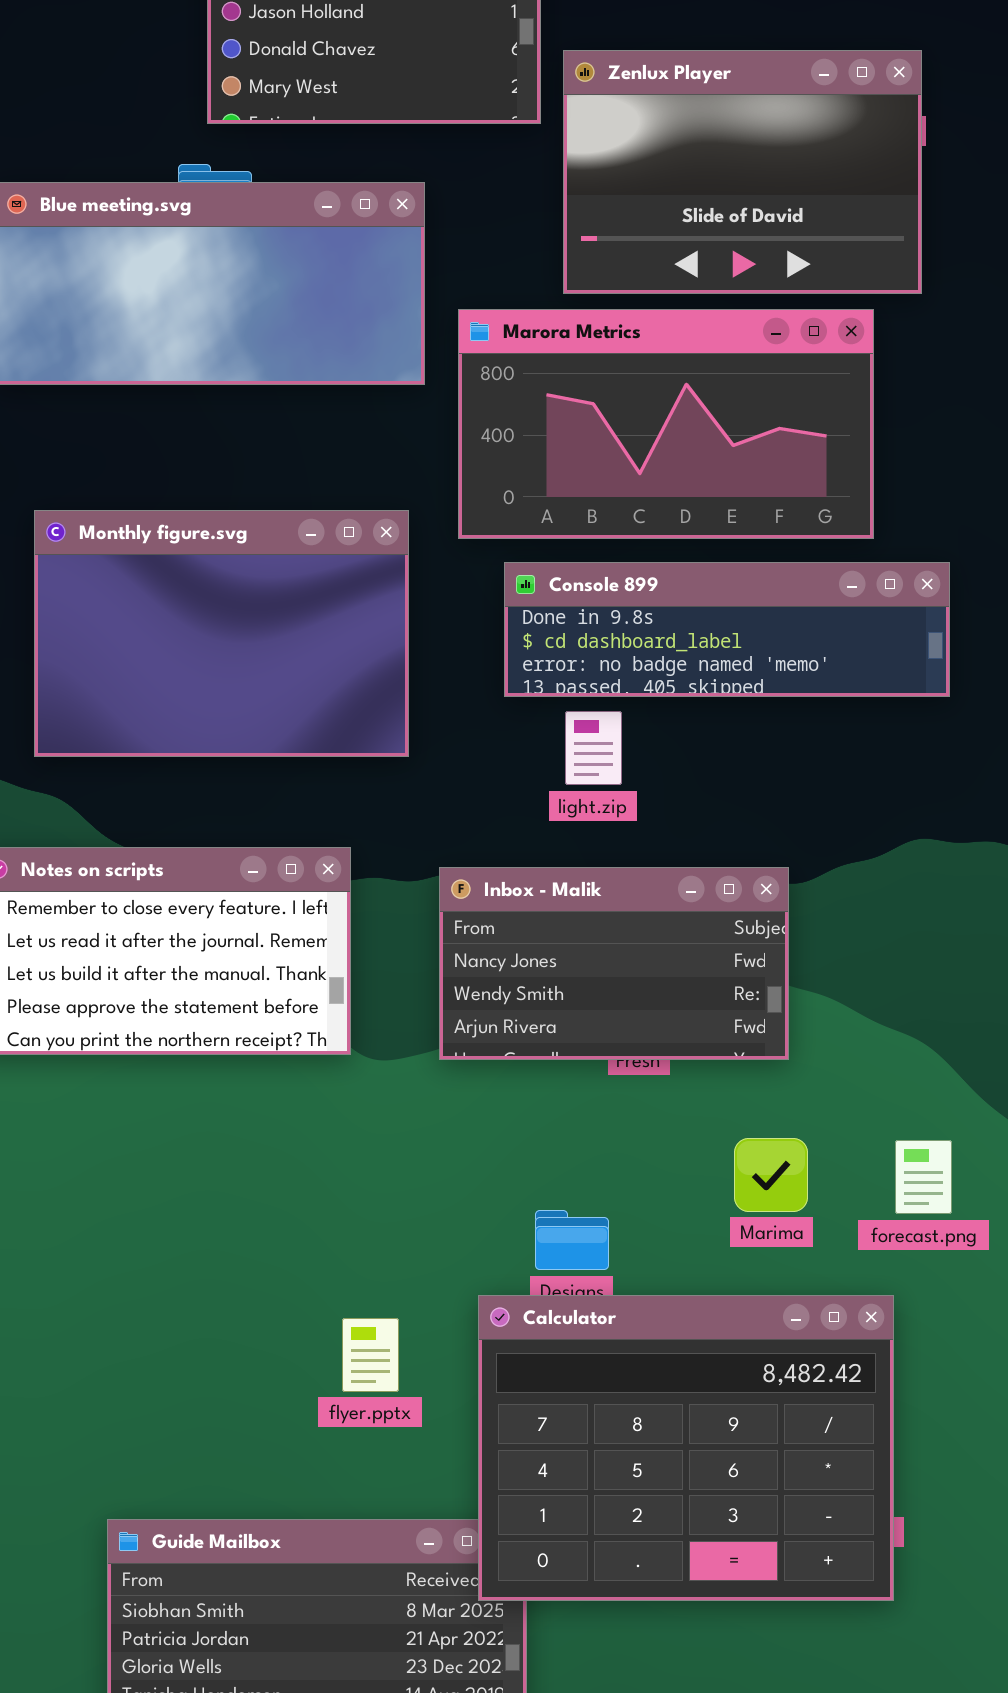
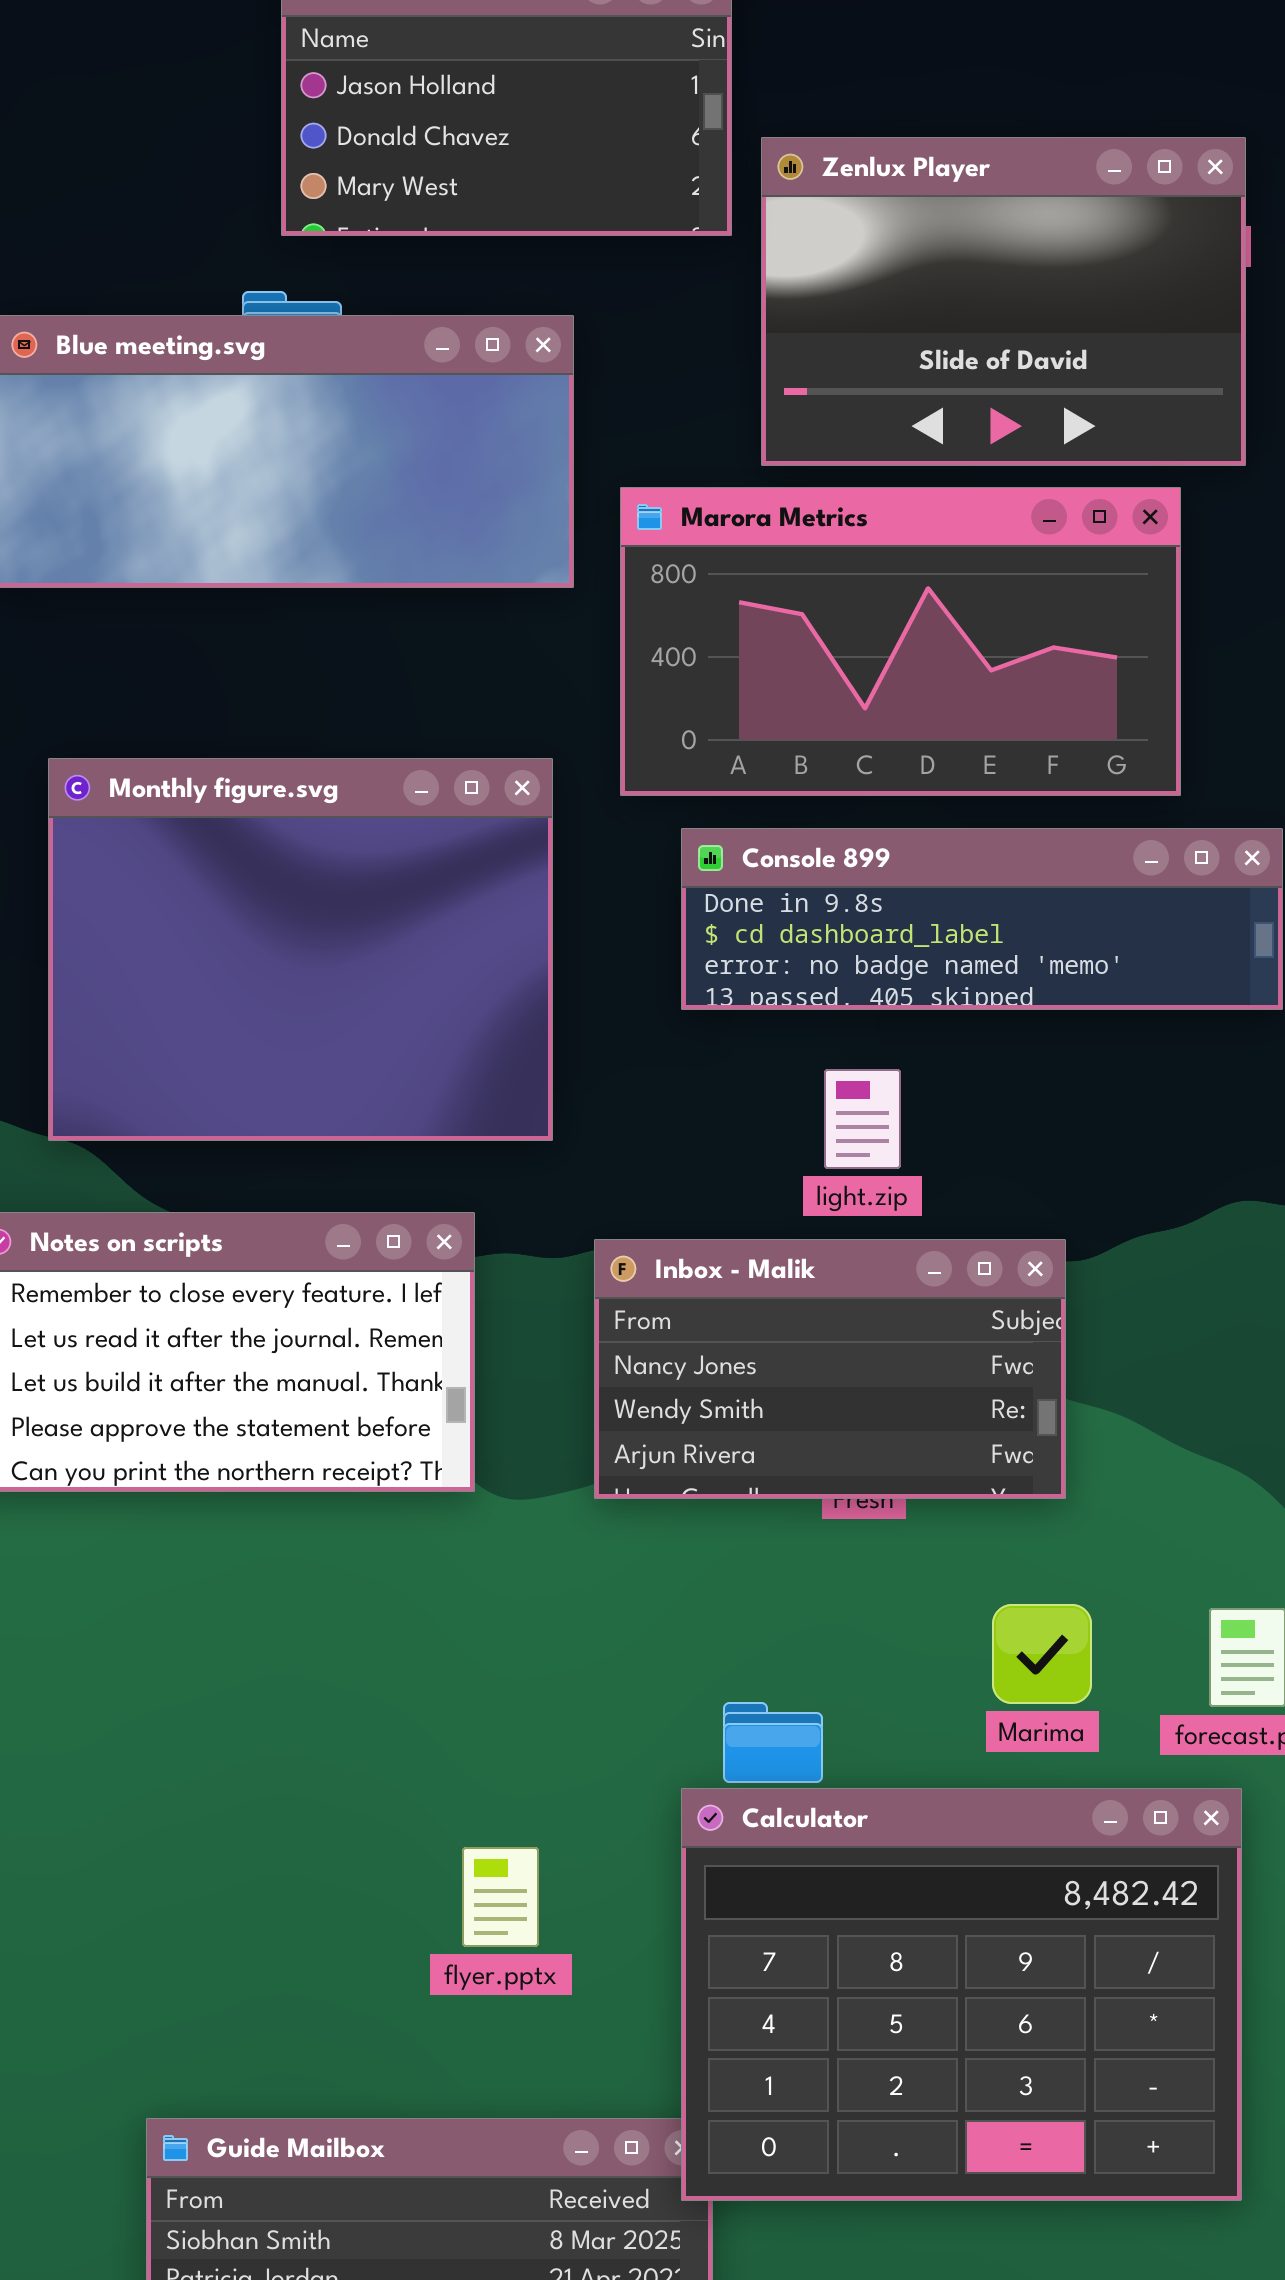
Monthly figure.svg: [34,510,409,757] -> [48,758,553,1141], resized
light.zip: [565,711,622,785] -> [824,1069,901,1169], moved
Calculator: [478,1295,894,1601] -> [681,1788,1242,2201], moved

